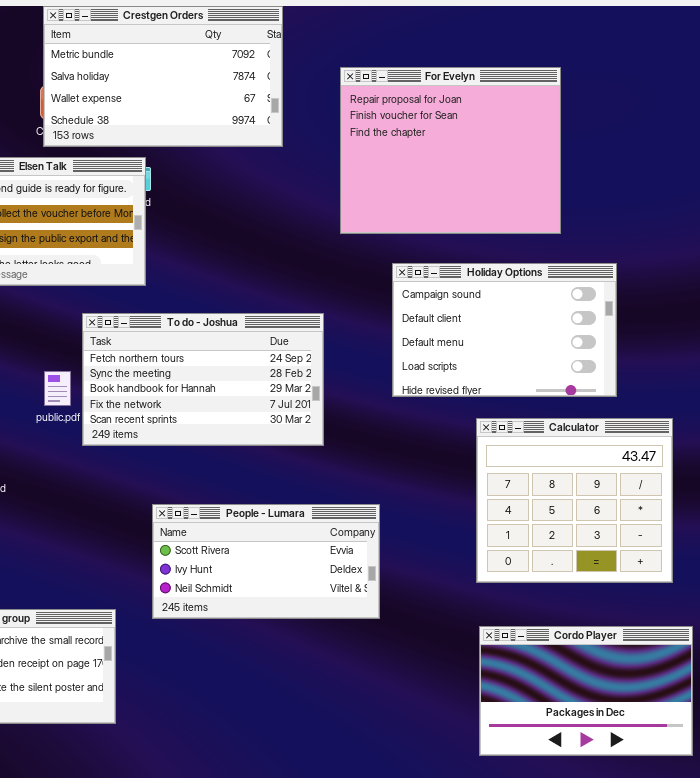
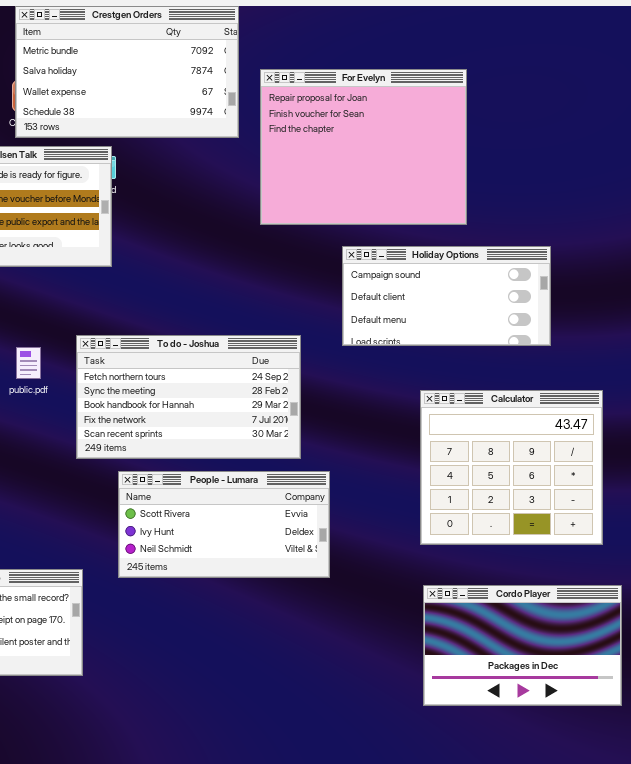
For Evelyn: [340,67,561,234] -> [260,69,467,225], moved
Holiday Options: [392,263,617,397] -> [342,246,551,346], resized
To do - Joshua: [82,313,324,446] -> [76,335,301,459], moved

